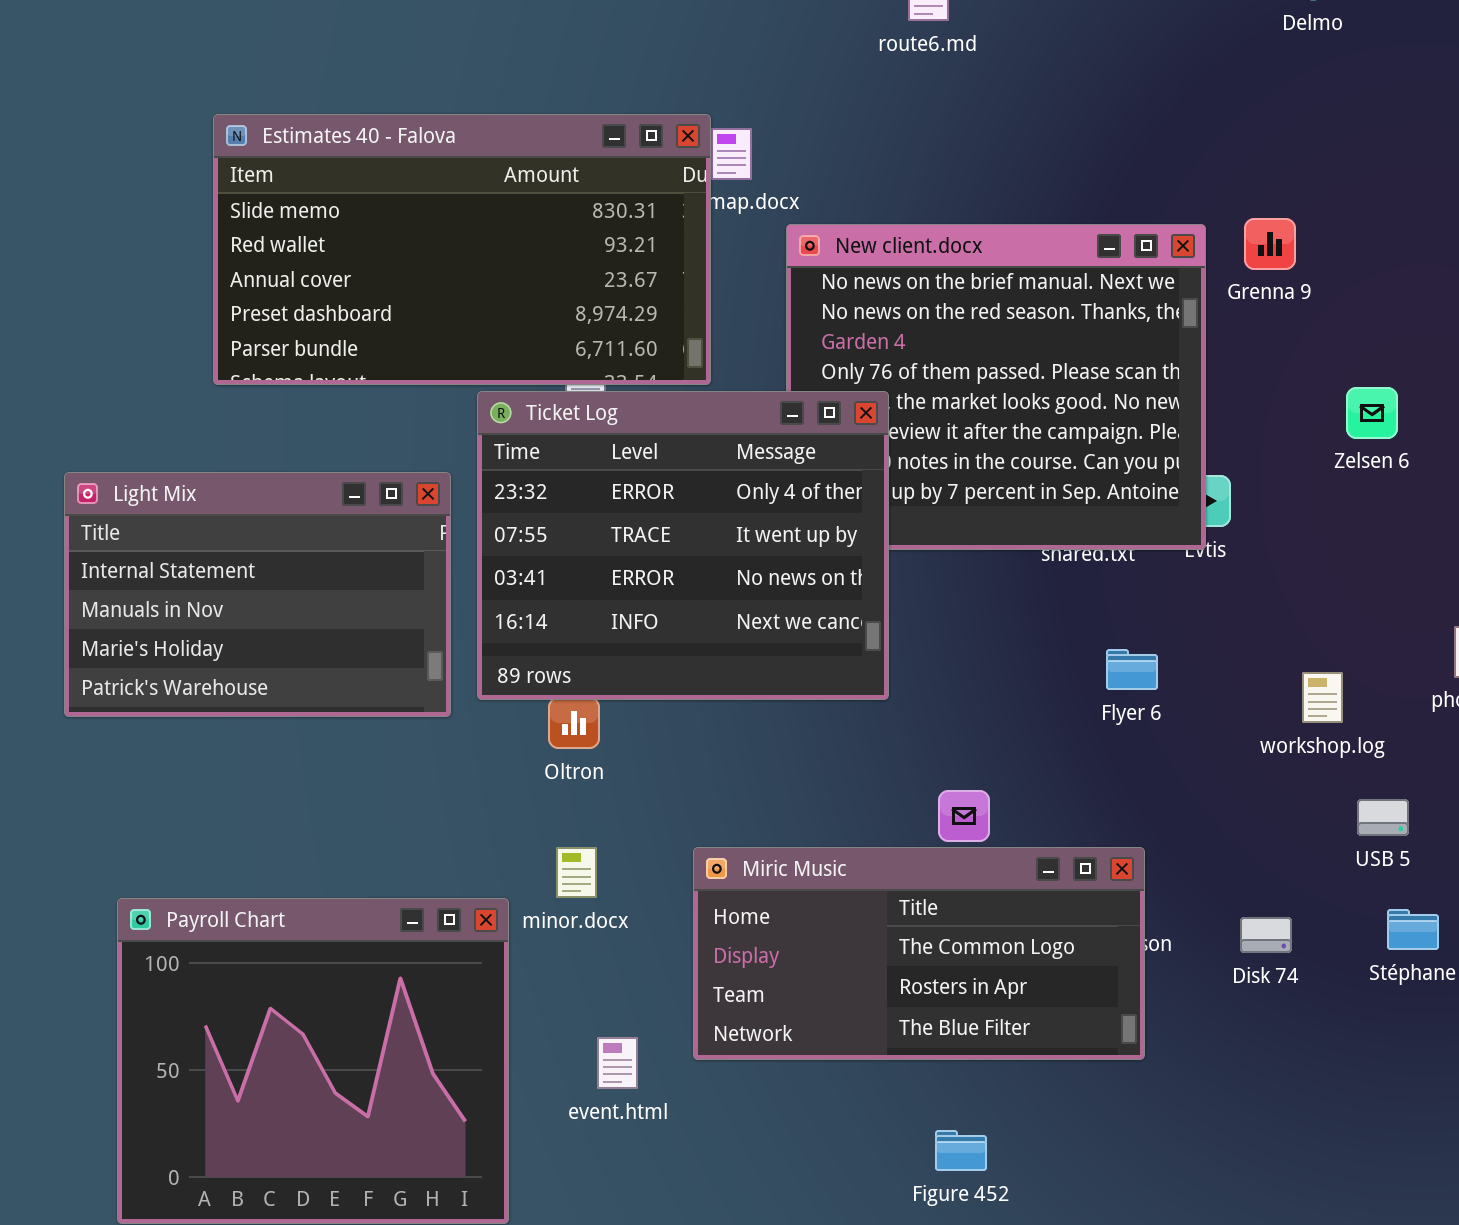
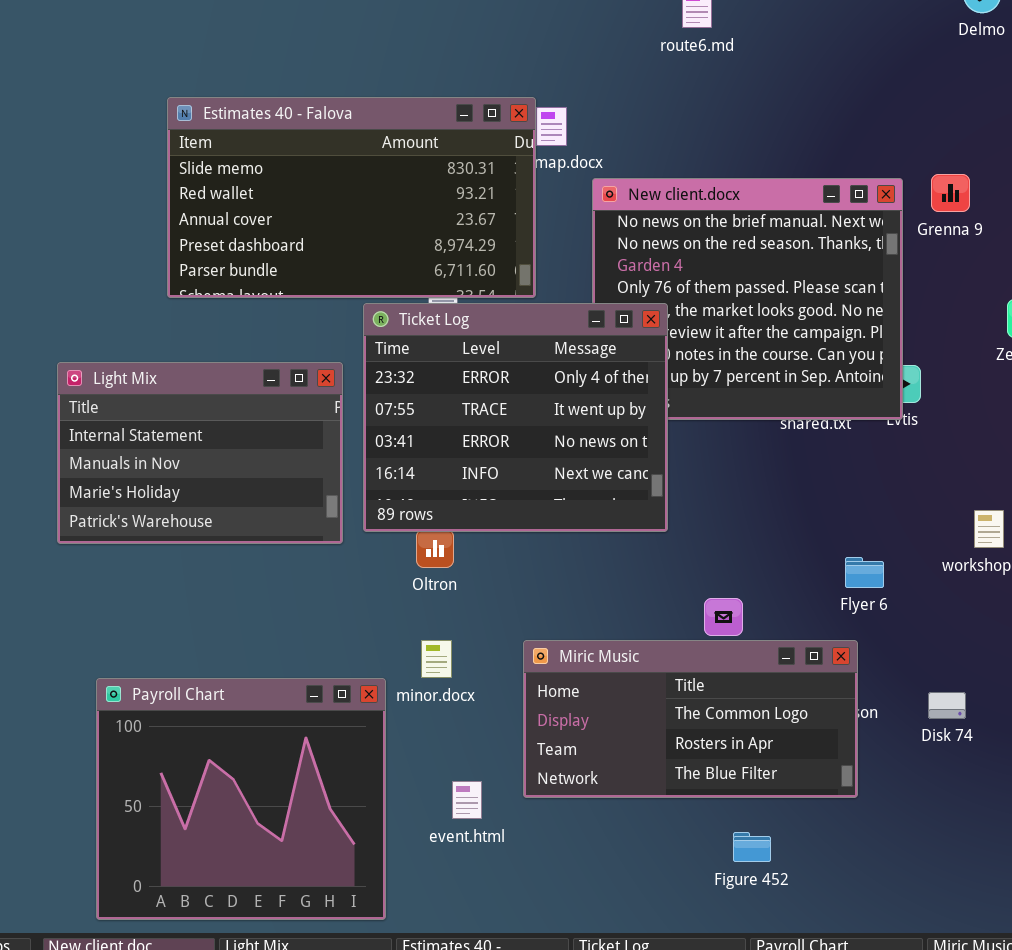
Flyer 6: [1106,649,1158,690] -> [845,557,884,588], moved
Figure 452: [935,1130,987,1171] -> [733,832,771,862], moved

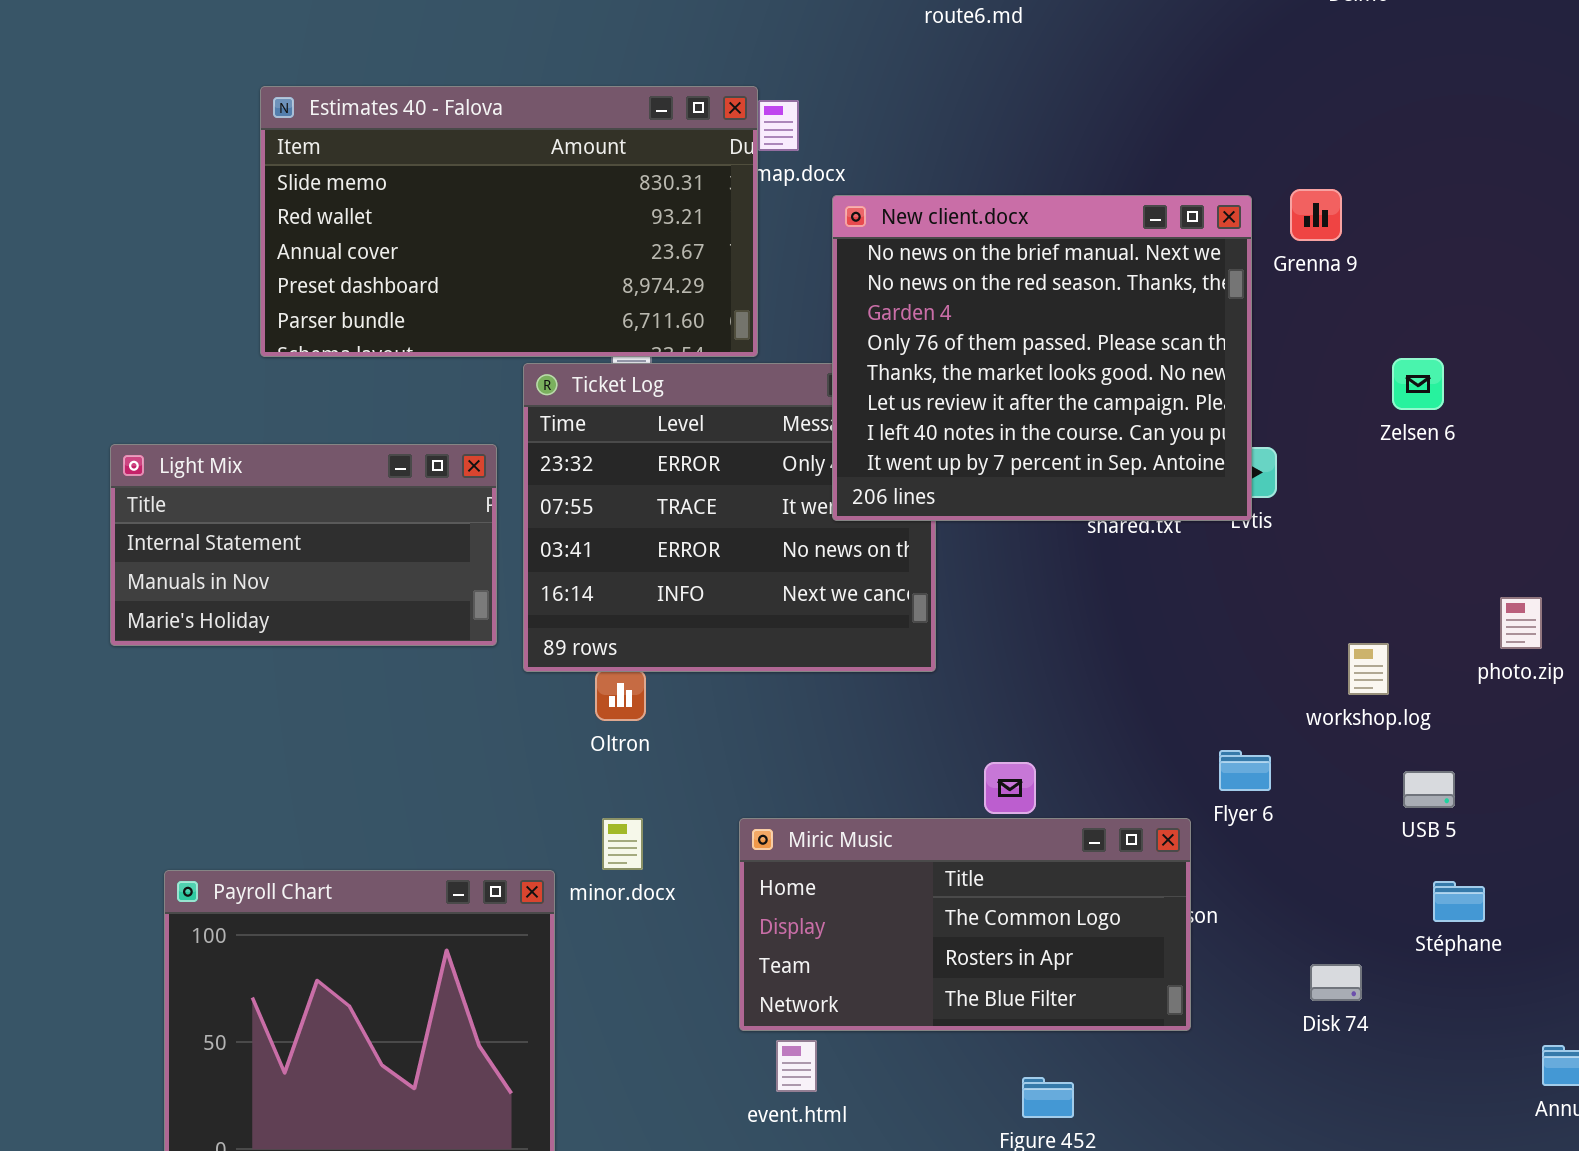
New client.docx: [592,178,903,420] -> [832,195,1252,521], raised
Light Mix: [57,362,343,544] -> [110,444,497,646], resized
Flyer 6: [845,557,884,588] -> [1219,750,1271,791], moved
Disk 74: [928,692,966,719] -> [1310,964,1362,1001], moved
event.html: [452,781,482,819] -> [776,1040,817,1092], moved

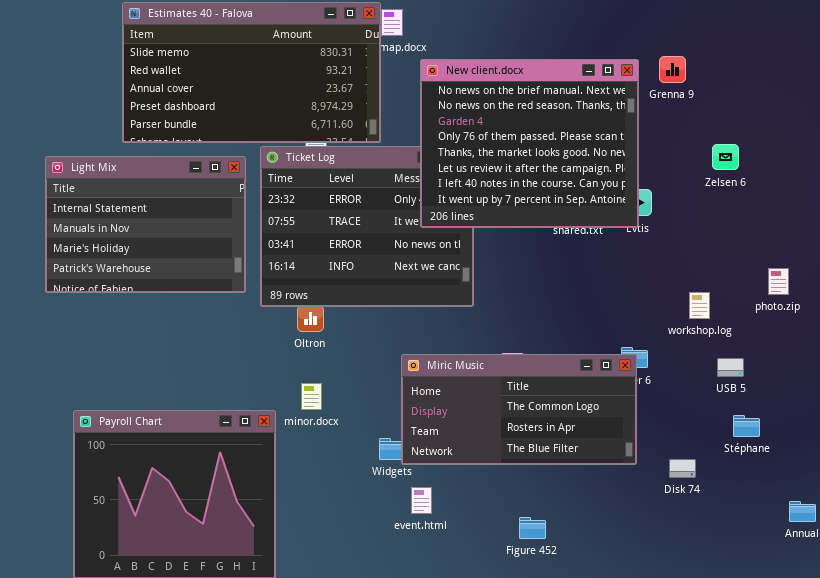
Light Mix: [110,444,497,646] -> [45,156,246,293], resized
Miric Music: [739,818,1191,1031] -> [401,354,637,465], moved
event.html: [776,1040,817,1092] -> [411,487,432,514], moved

